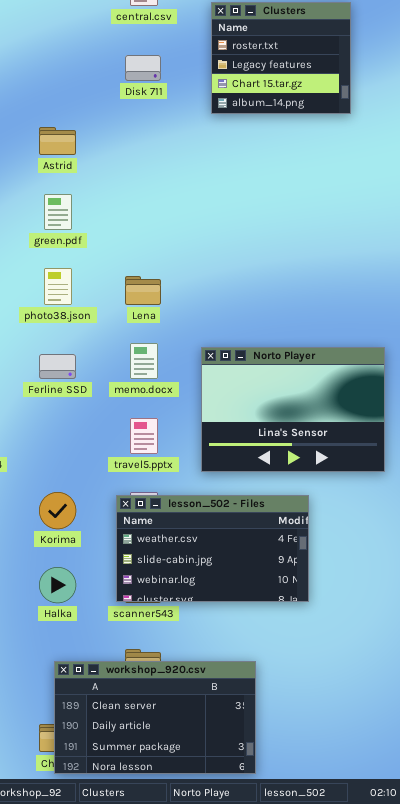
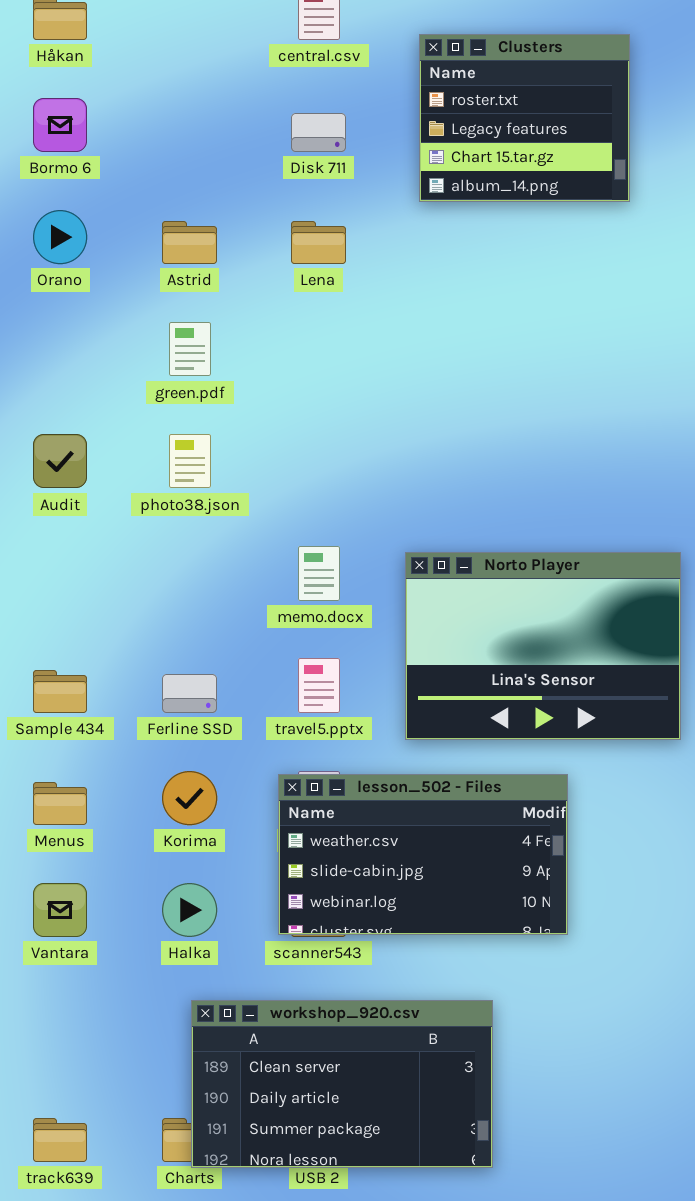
Lena: [125,276,161,305] -> [291,221,346,264], moved
Ferline SSD: [39,354,76,379] -> [162,674,217,713], moved
workshop_920.csv: [54,661,256,774] -> [191,1000,493,1168], moved

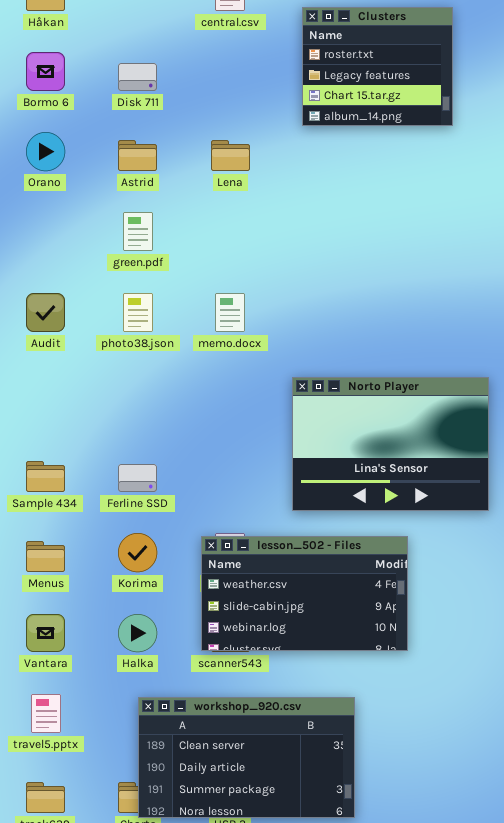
Disk 711: [291,113,346,152] -> [118,63,157,91], moved
memo.docx: [298,546,340,601] -> [215,293,245,332], moved
travel5.pptx: [298,658,340,713] -> [31,694,61,733], moved

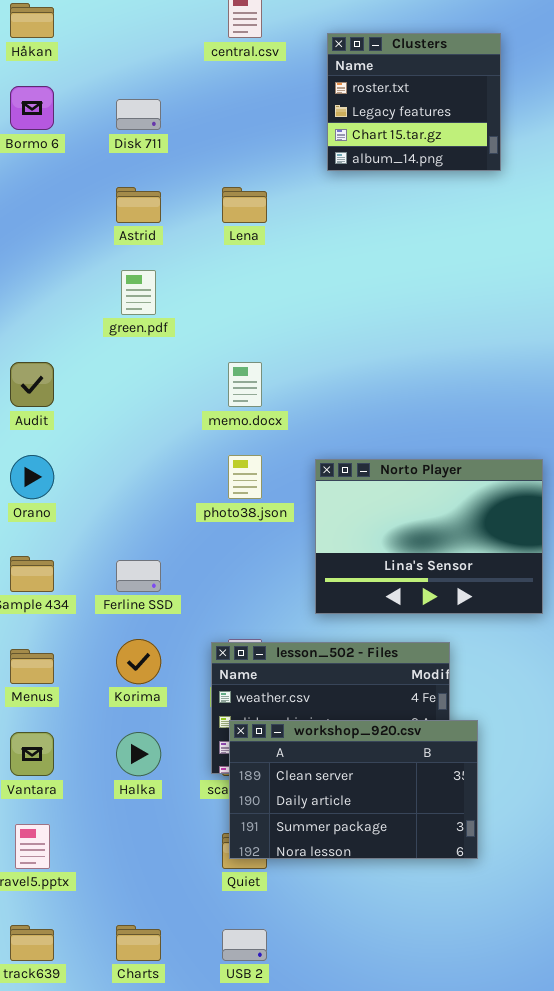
Orano: [26,132,65,171] -> [10,455,54,499], moved
photo38.json: [123,293,153,332] -> [228,455,262,499], moved
workshop_920.csv: [138,697,355,818] -> [229,720,478,859], moved

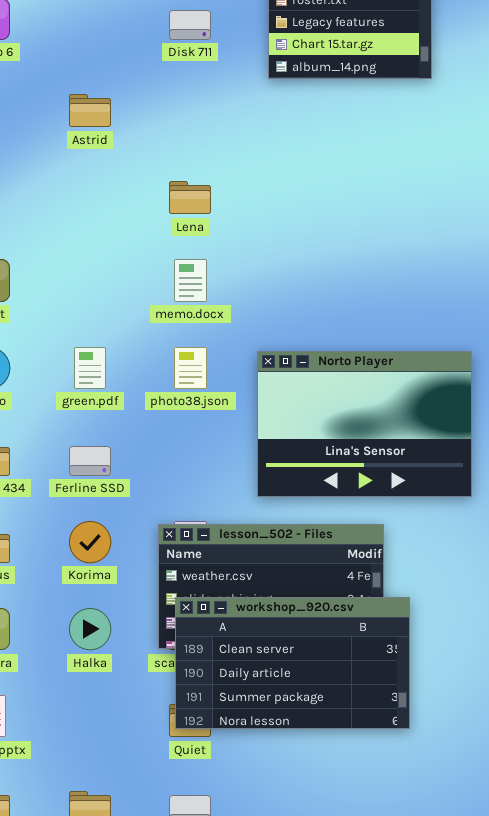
Disk 711: [116,99,161,130] -> [169,10,211,40], moved
Lena: [222,187,267,223] -> [169,181,211,214], moved
green.pdf: [121,270,156,315] -> [74,347,106,389], moved

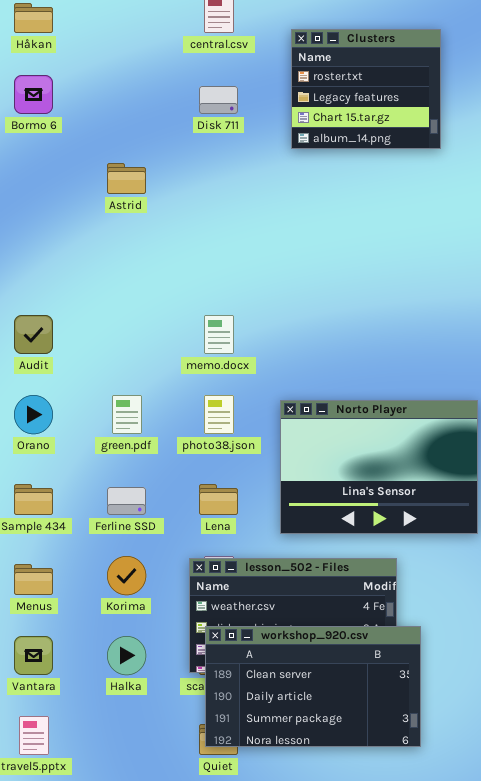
Lena: [169,181,211,214] -> [199,484,238,515], moved

